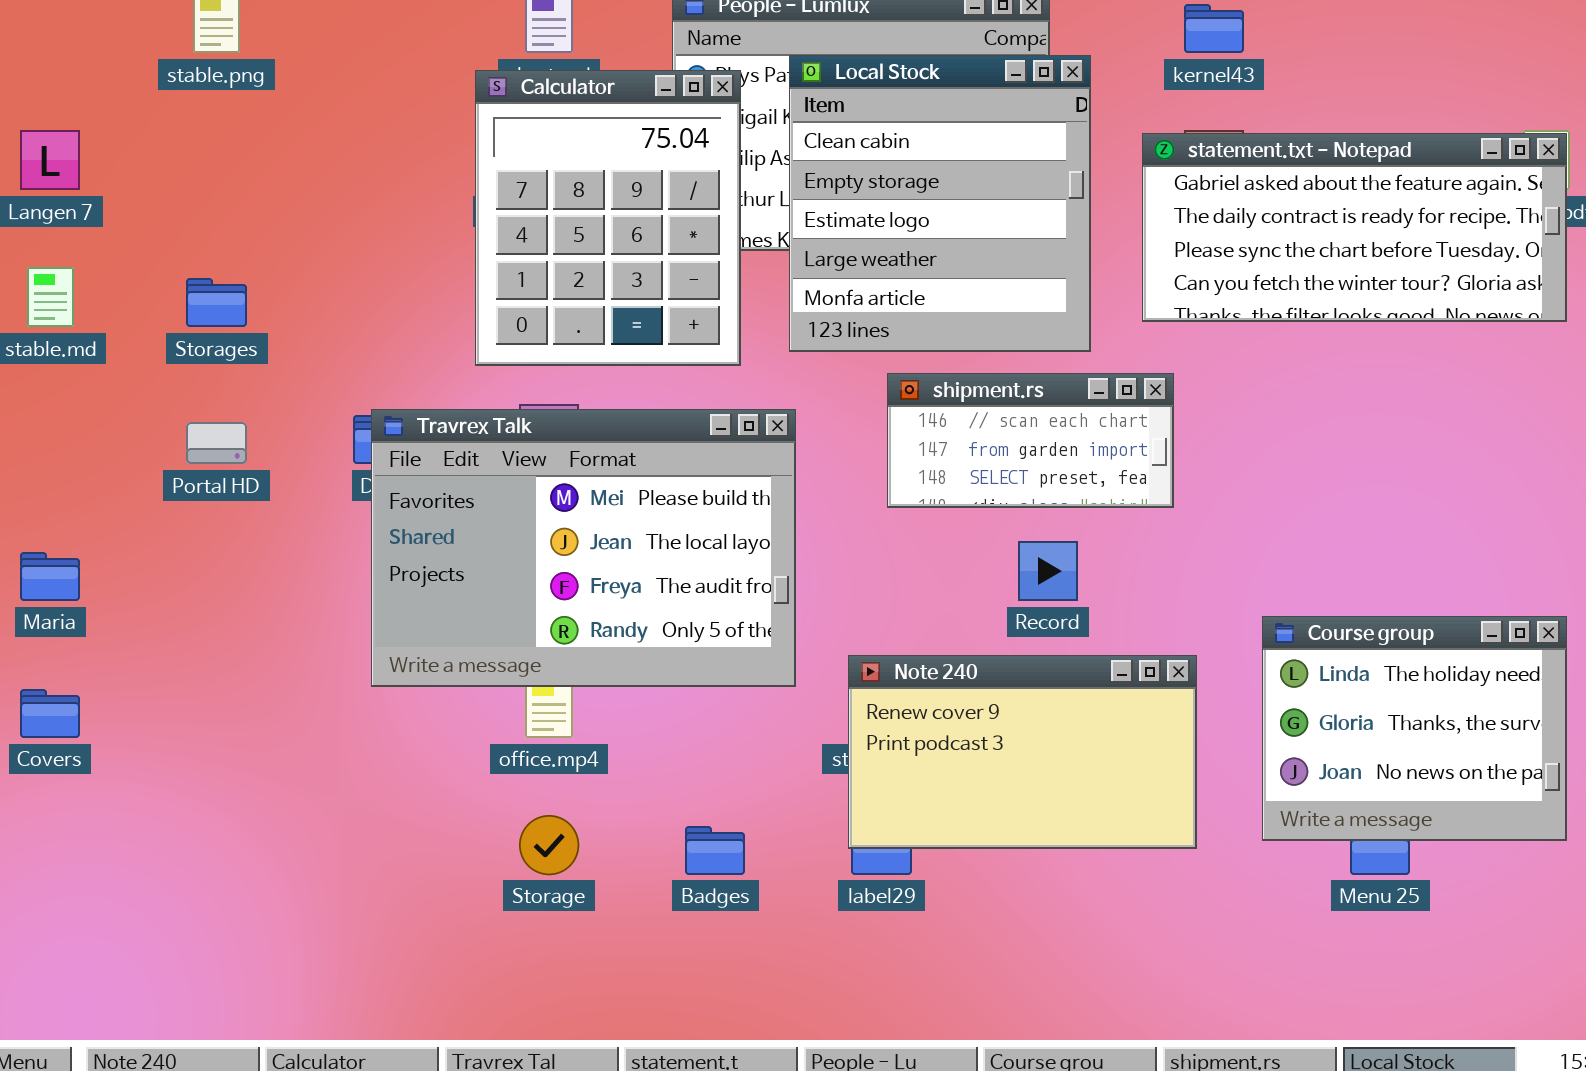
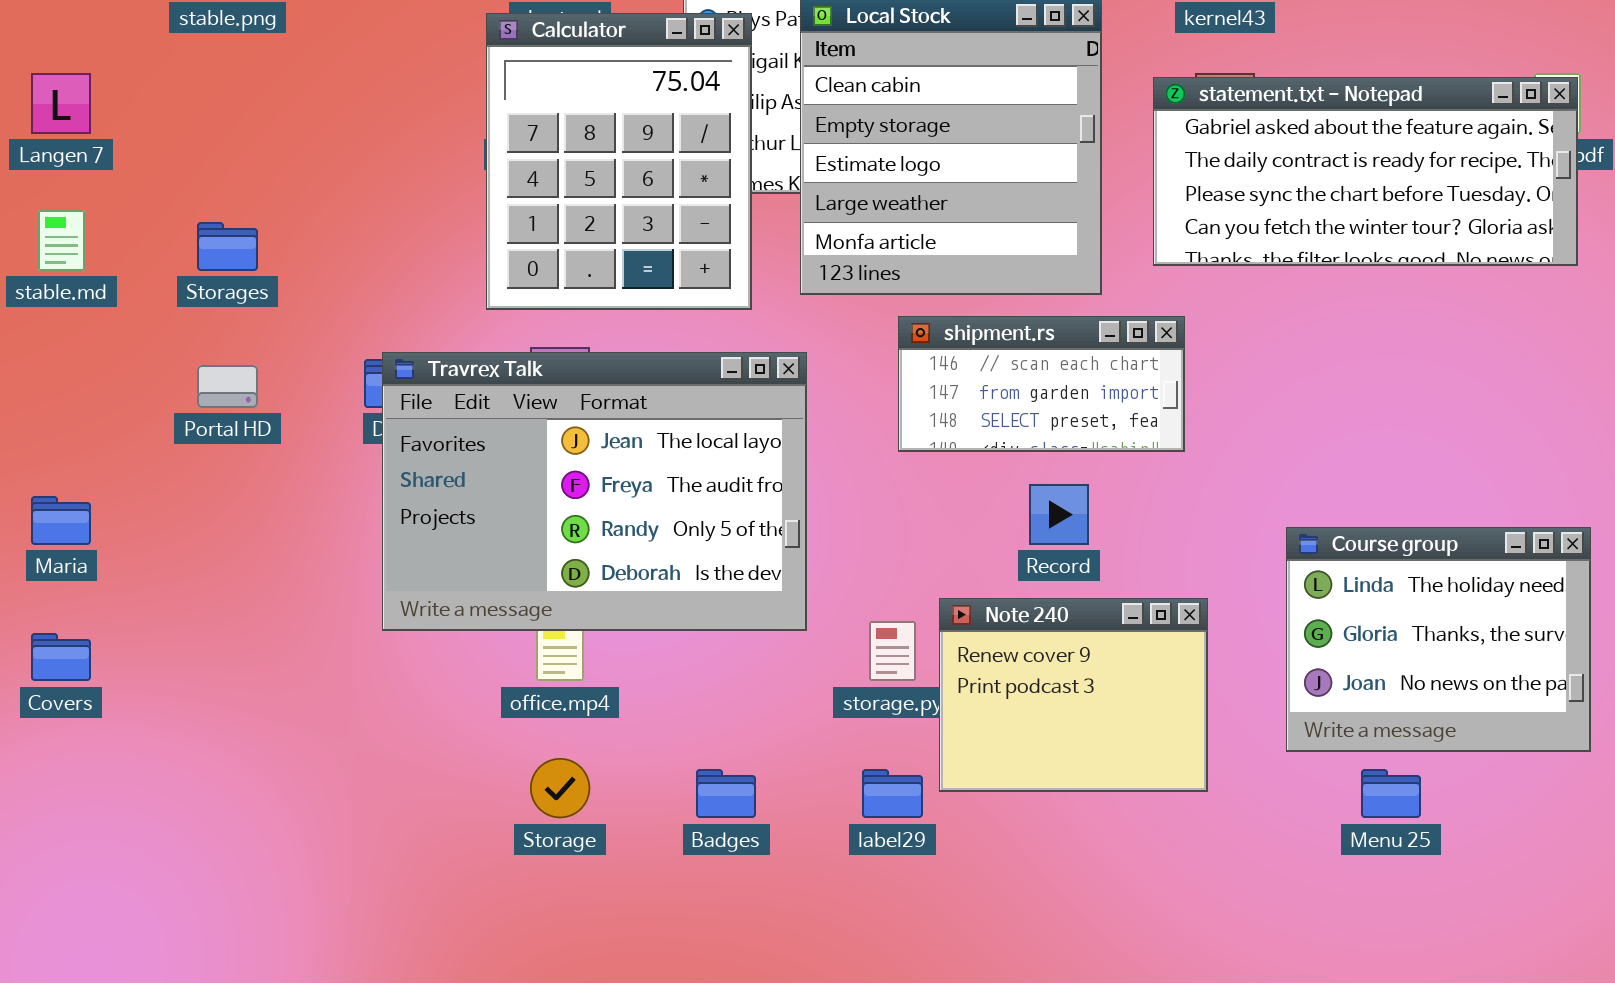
Travrex Talk: [371,409,796,687] -> [382,352,807,631], scrolled down 1 row
Course group: [1262,616,1567,841] -> [1286,527,1591,752], moved
Note 240: [848,655,1197,849] -> [939,598,1208,792], resized

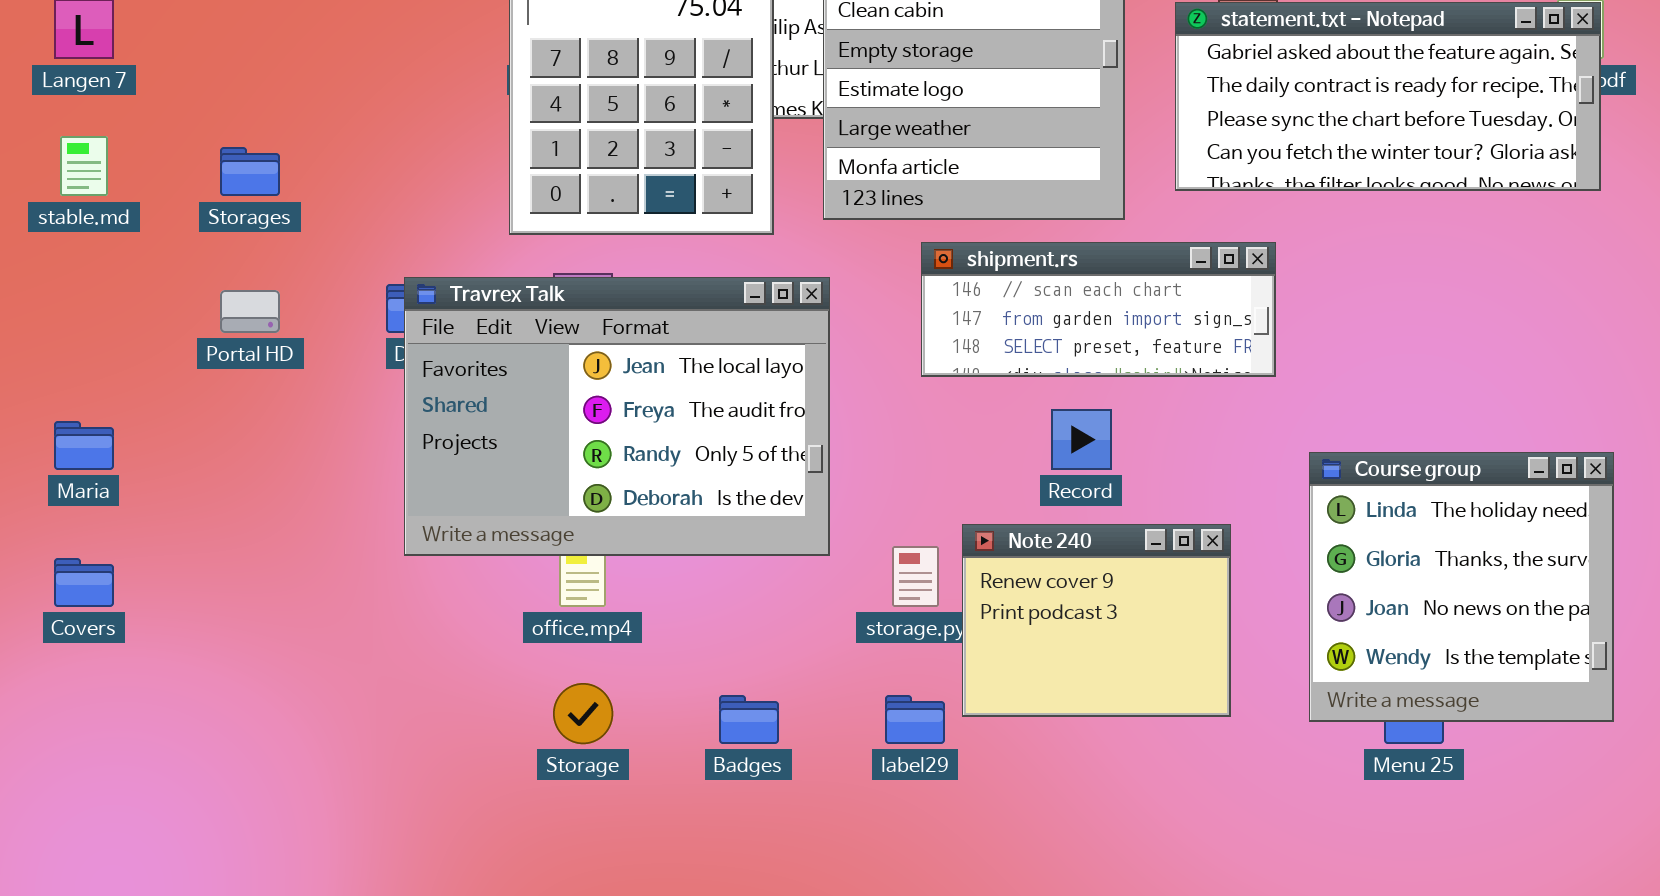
shipment.rs: [898,316,1185,452] -> [921,242,1276,377], resized
Course group: [1286,527,1591,752] -> [1309,452,1614,722], resized

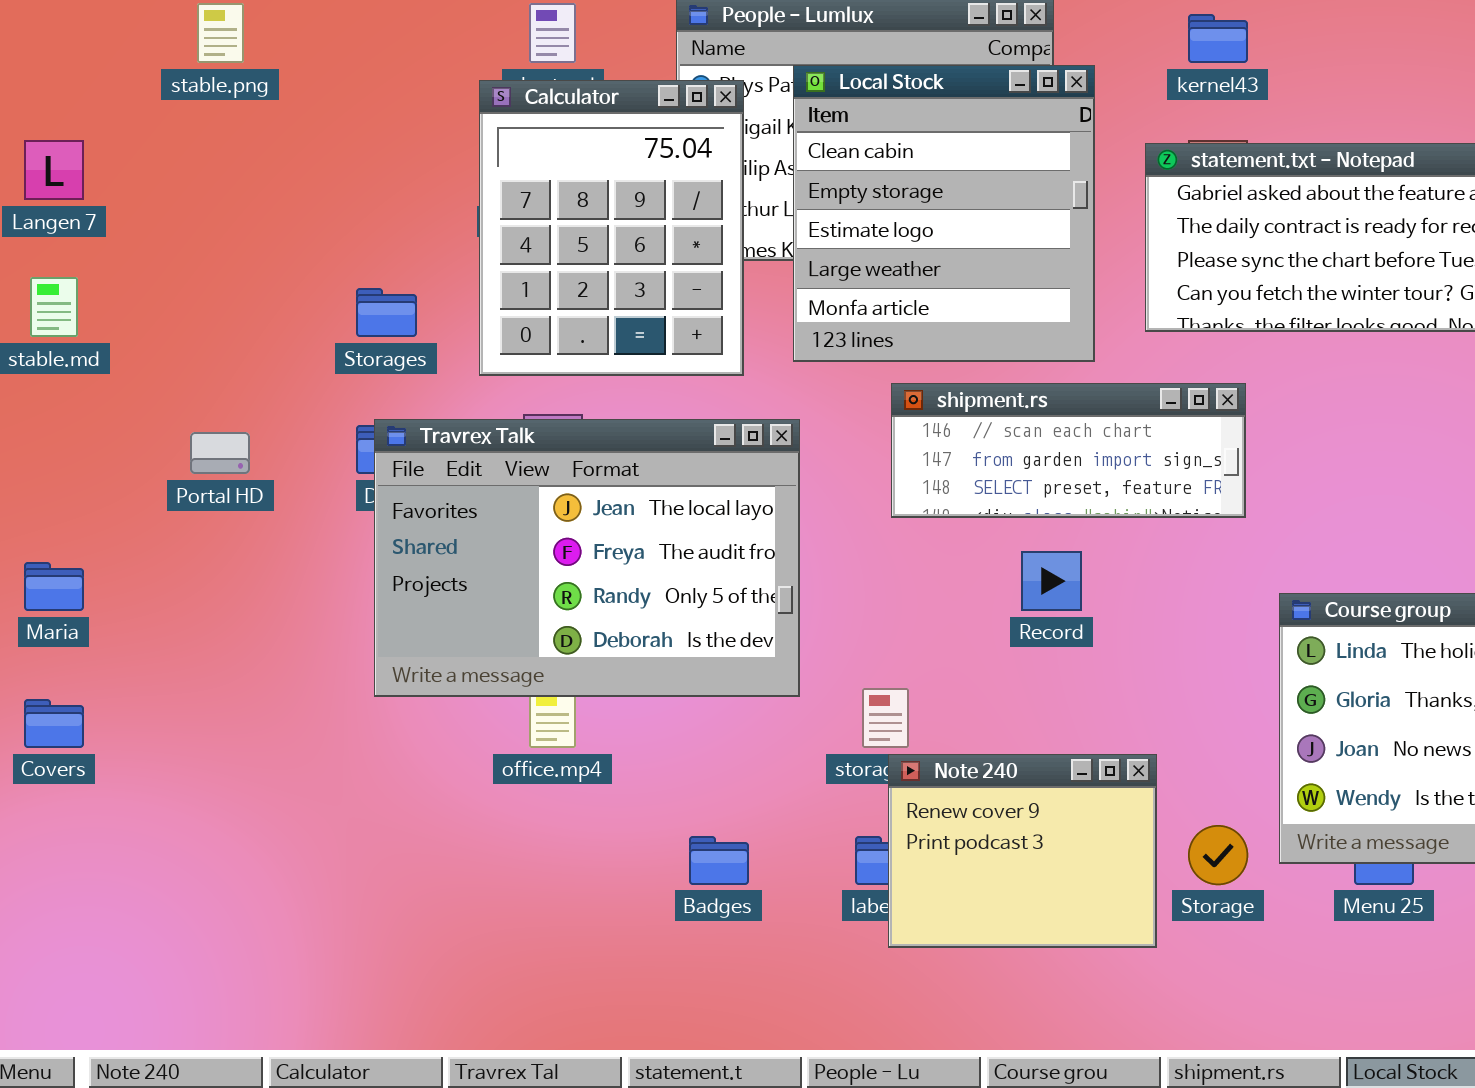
Storages: [220,147,280,196] -> [356,288,417,337], moved
Note 240: [962,524,1231,717] -> [888,754,1157,948], moved
Storage: [553,683,613,744] -> [1188,825,1248,885], moved

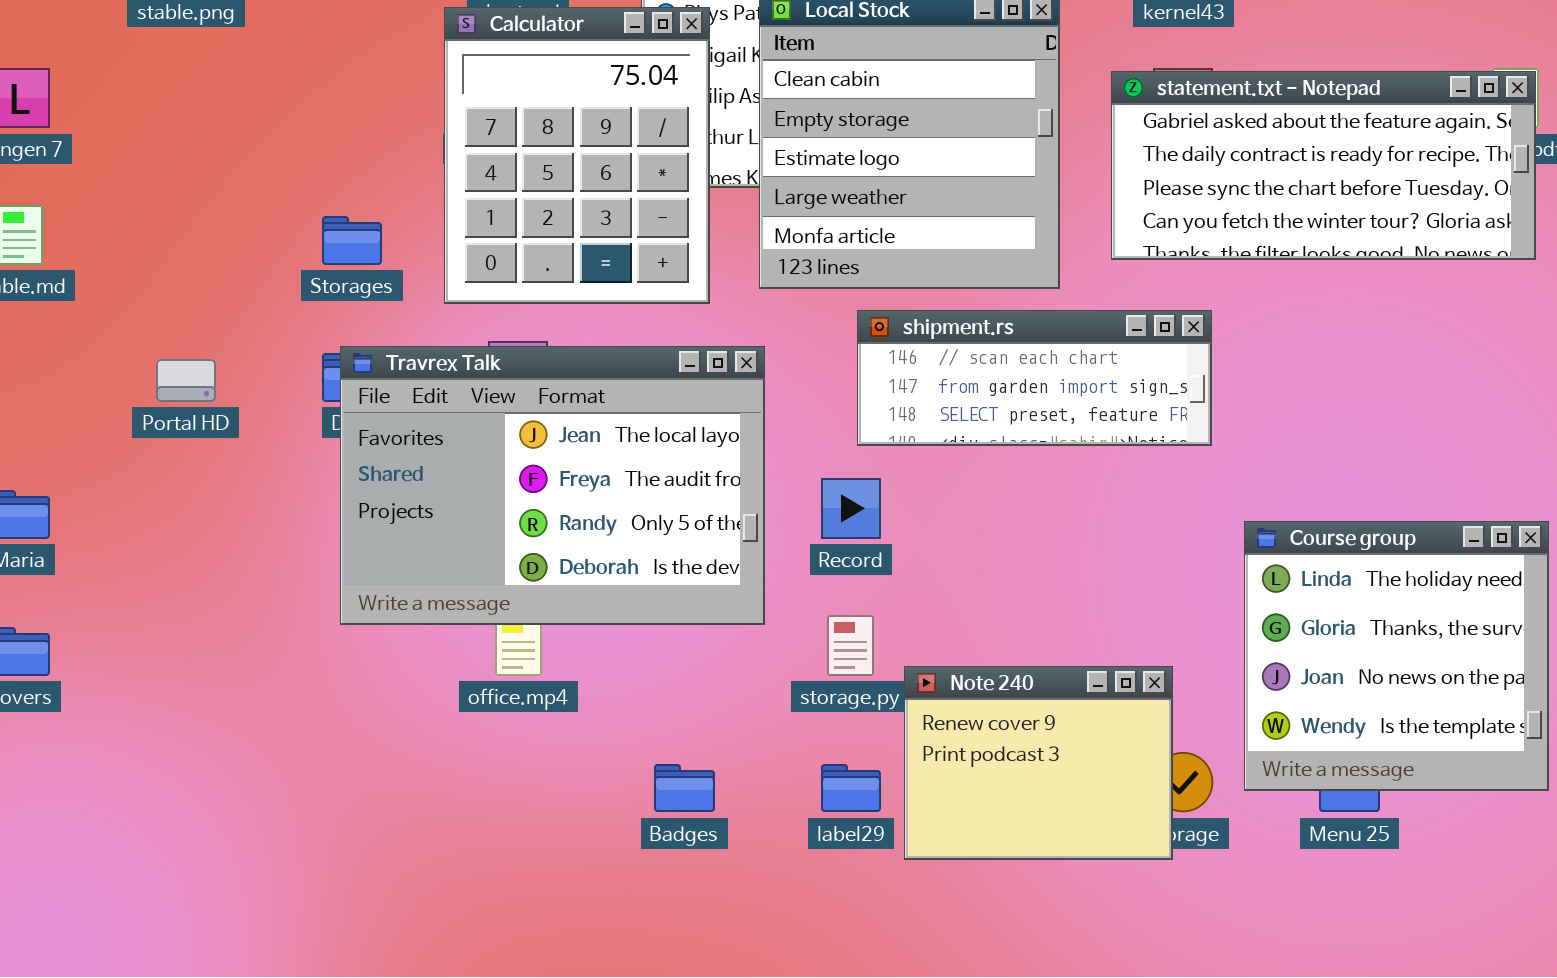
Record: [1021,551,1082,611] -> [821,478,881,539], moved
Note 240: [888,754,1157,948] -> [904,666,1173,860], moved

